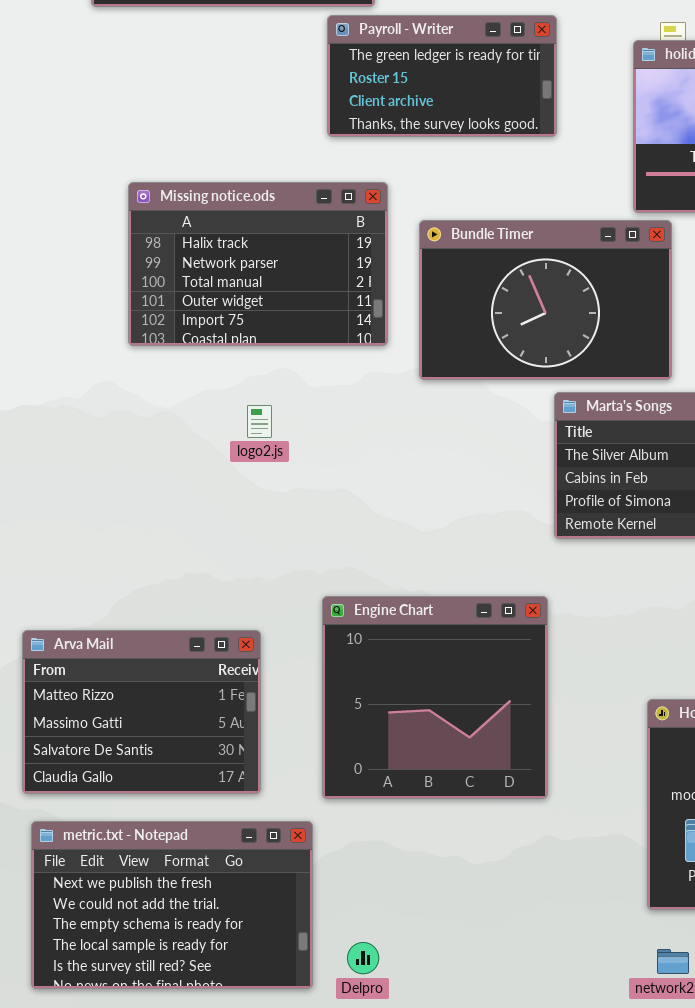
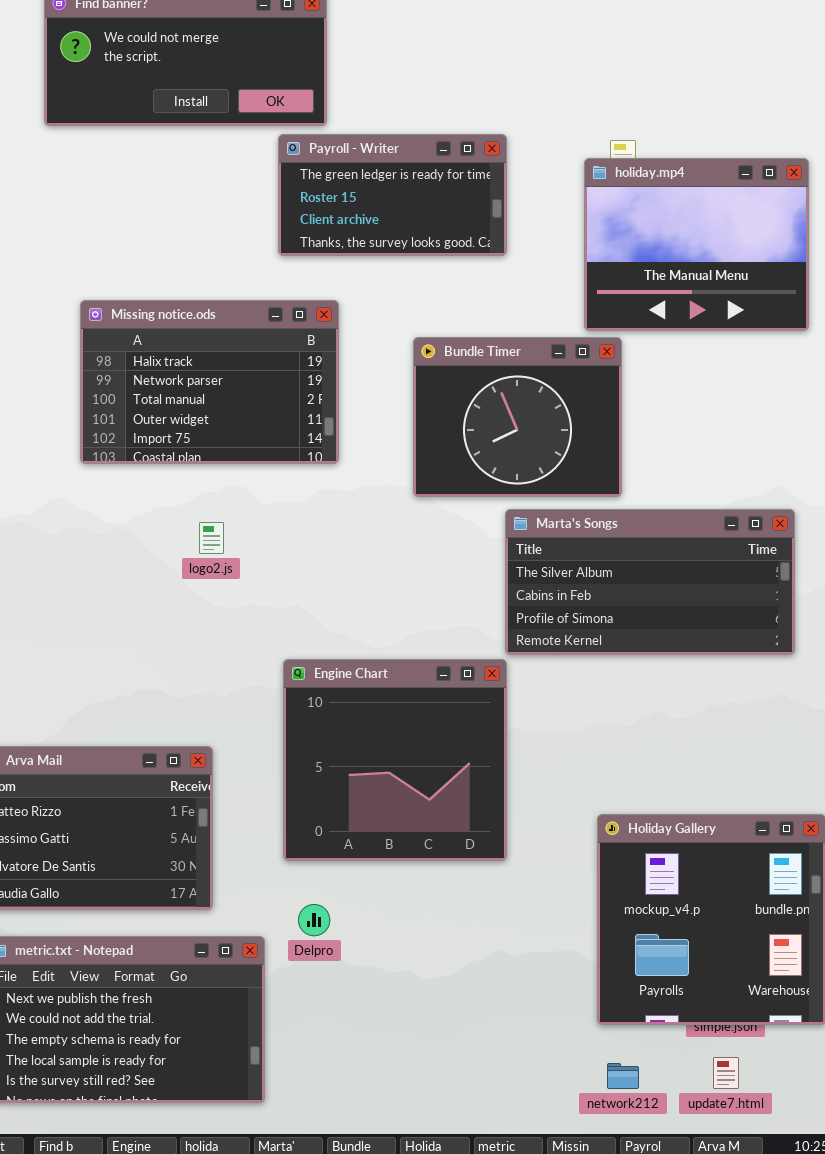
Bundle Timer: [419,220,672,380] -> [413,337,622,497], resized
Engine Chart: [322,596,548,799] -> [283,659,507,861], moved
Delpro: [347,942,379,974] -> [298,904,330,936], moved

